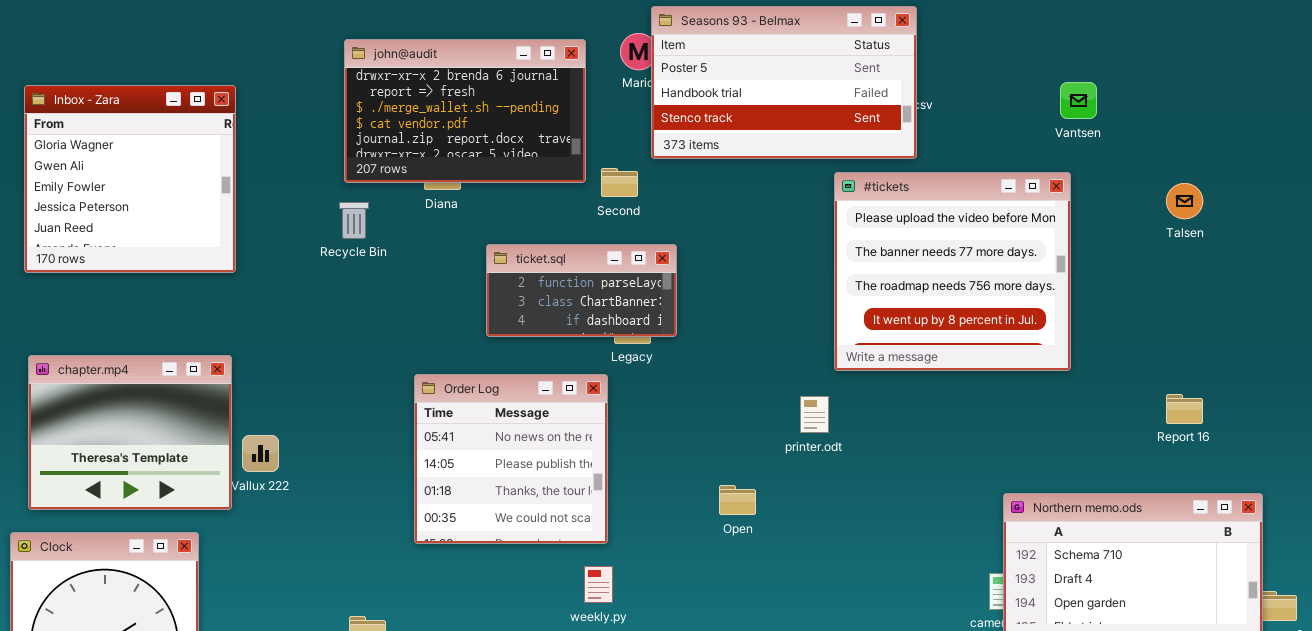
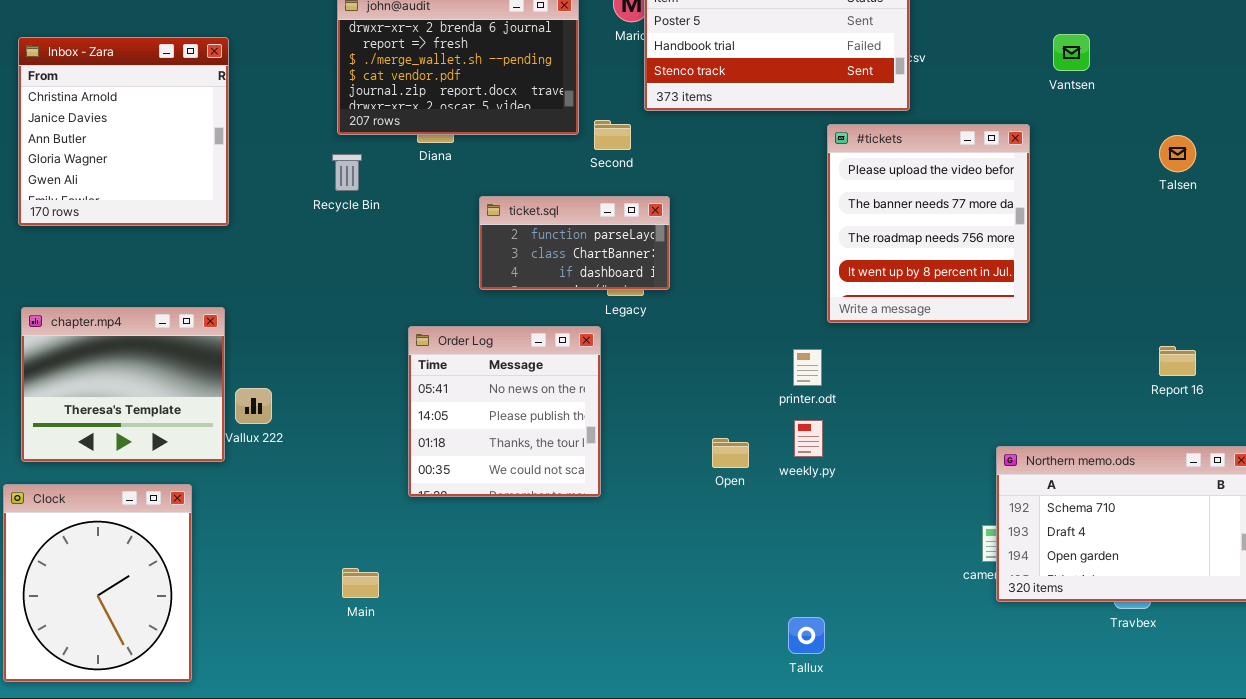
Inbox - Zara: [24,85,236,273] -> [18,37,229,226], scrolled up 3 rows
#tickets: [834,172,1071,371] -> [827,124,1030,323], resized
weekly.py: [584,566,613,603] -> [794,420,823,457], moved

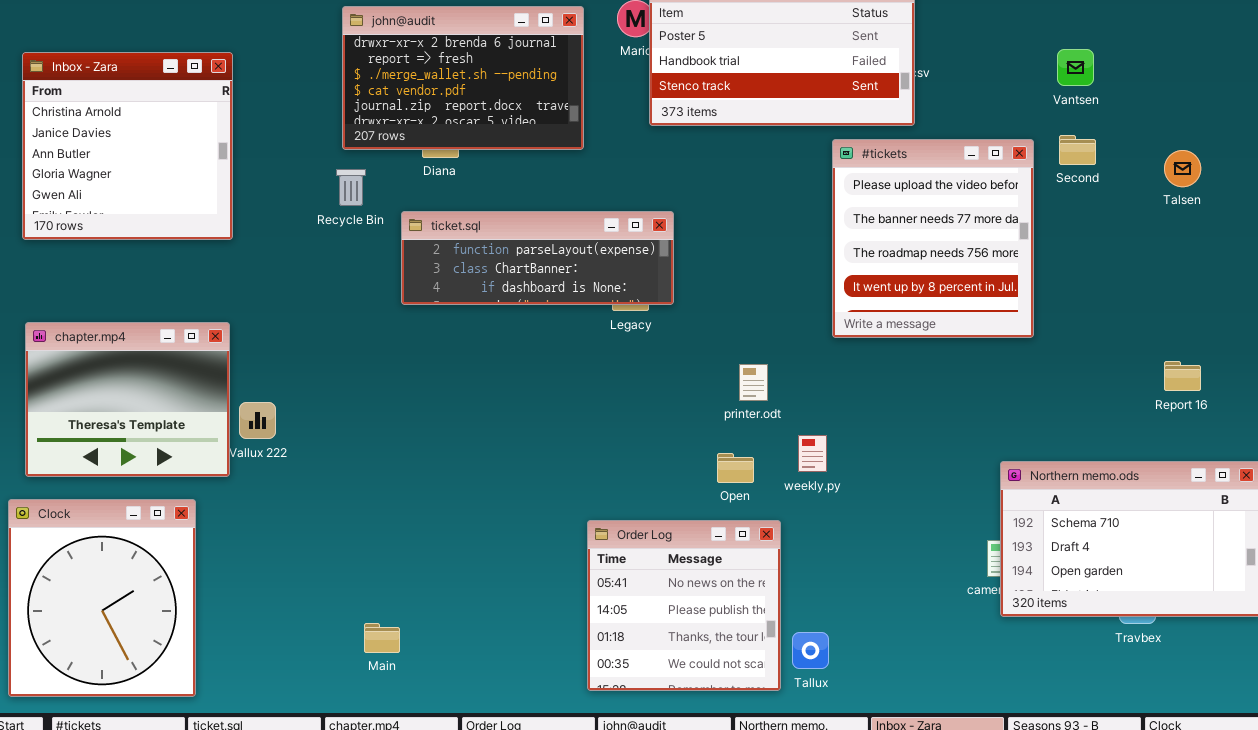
Second: [594,120,631,150] -> [1059,135,1096,165], moved
ticket.sql: [479,196,670,290] -> [401,211,674,305], resized
Order Log: [408,326,601,497] -> [587,520,781,691], moved
printer.odt: [793,349,822,386] -> [739,364,768,401], moved
Main: [342,568,379,598] -> [364,623,400,653], moved

